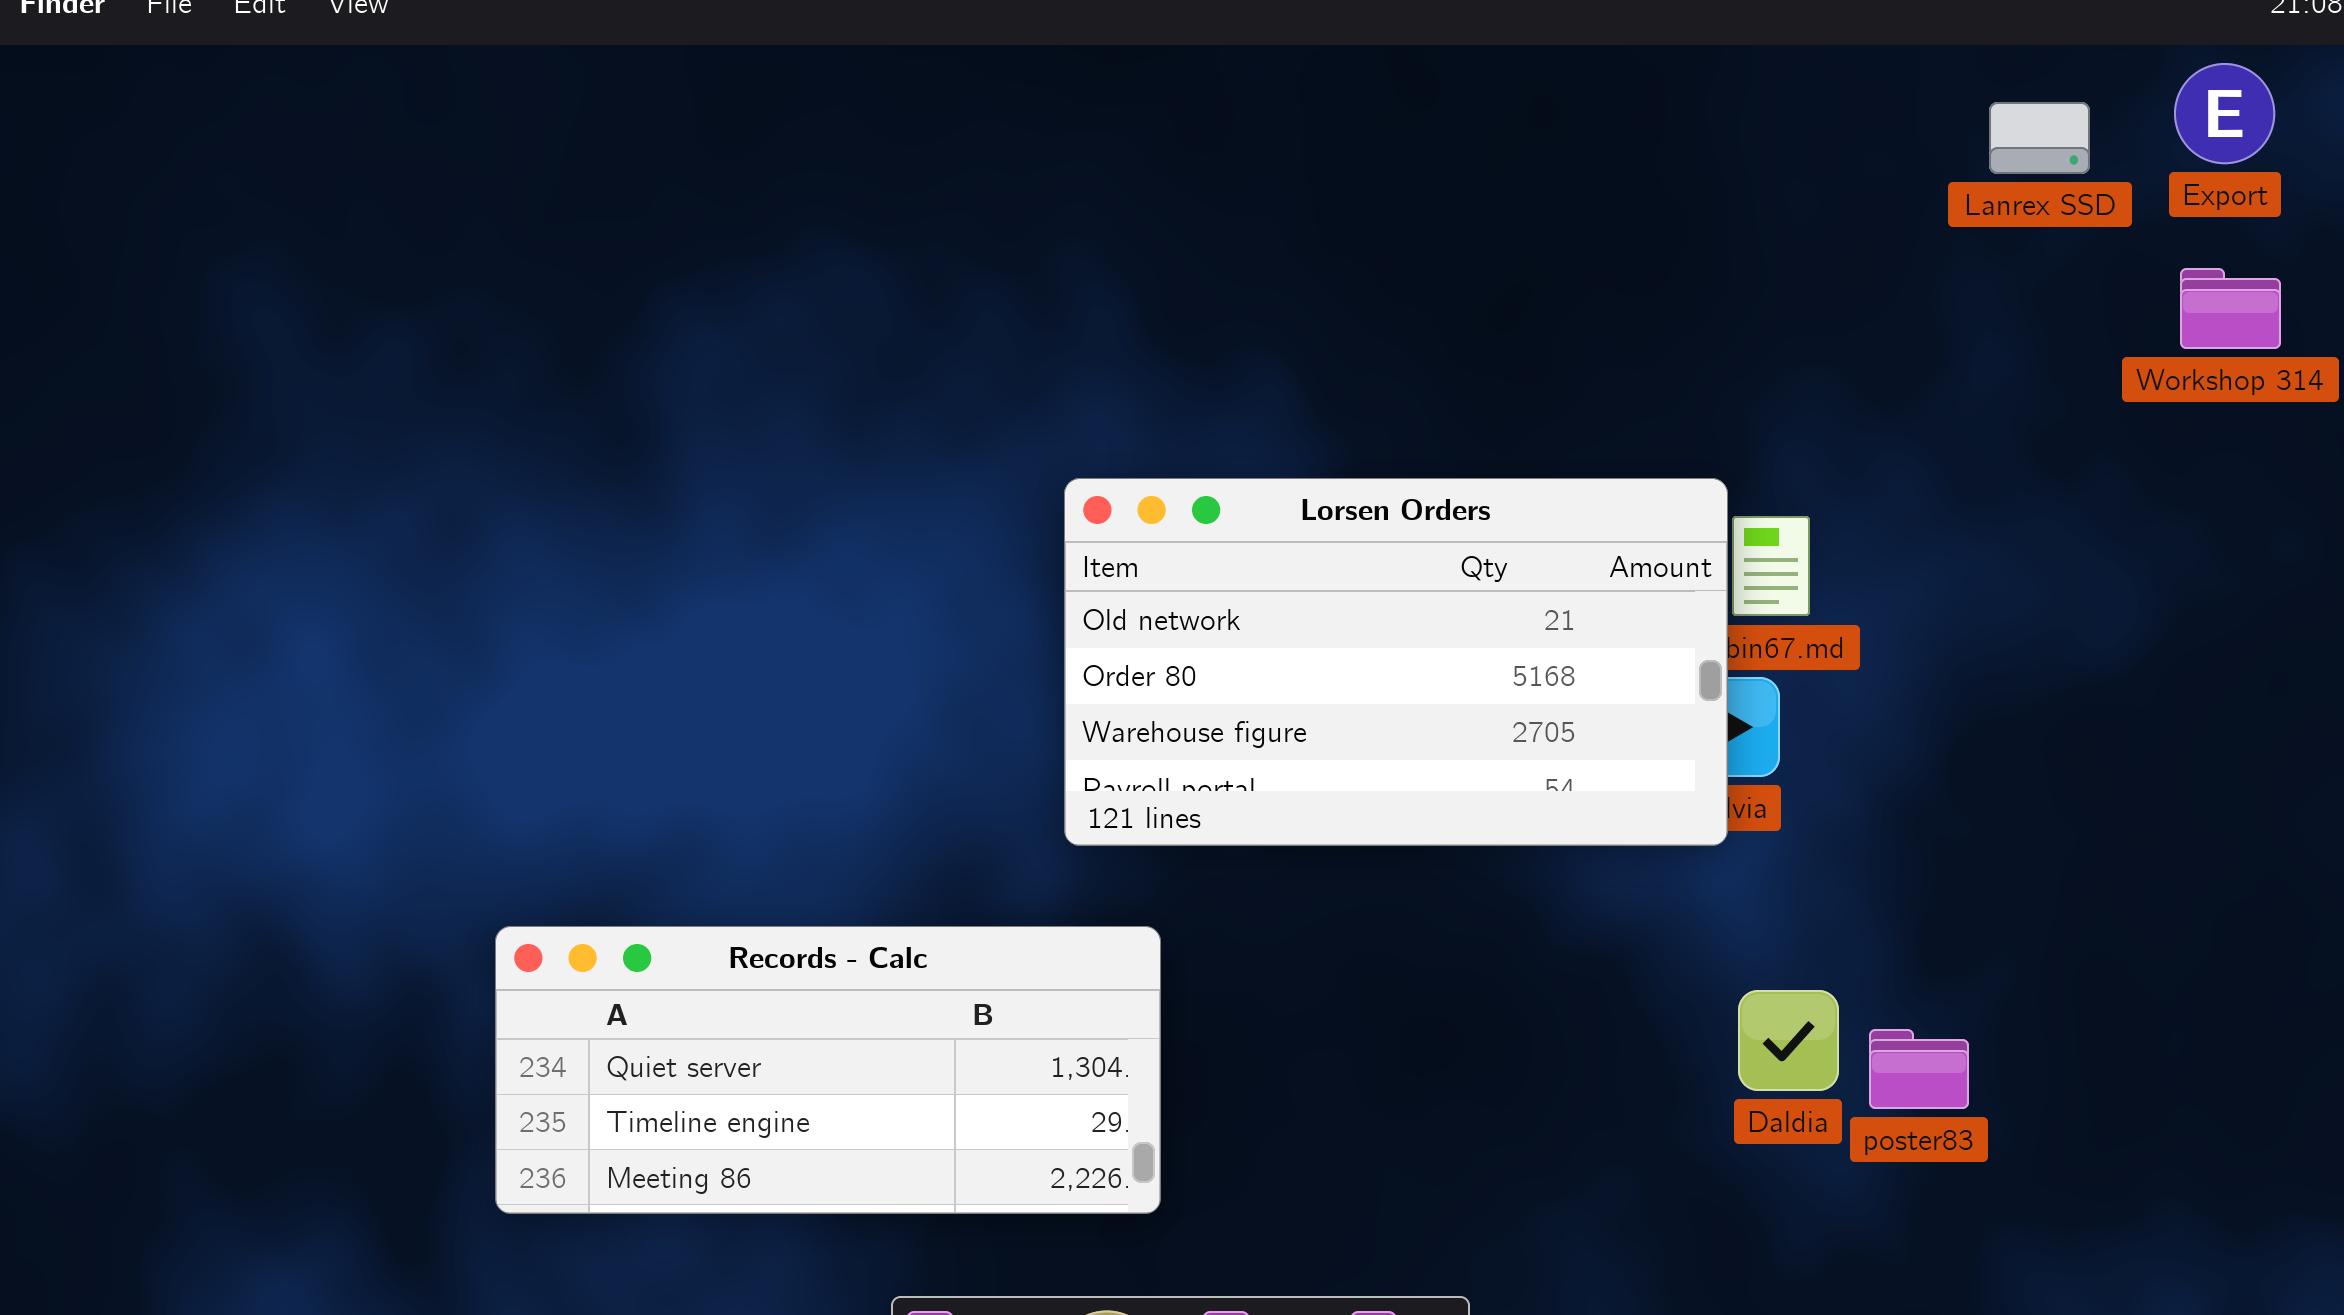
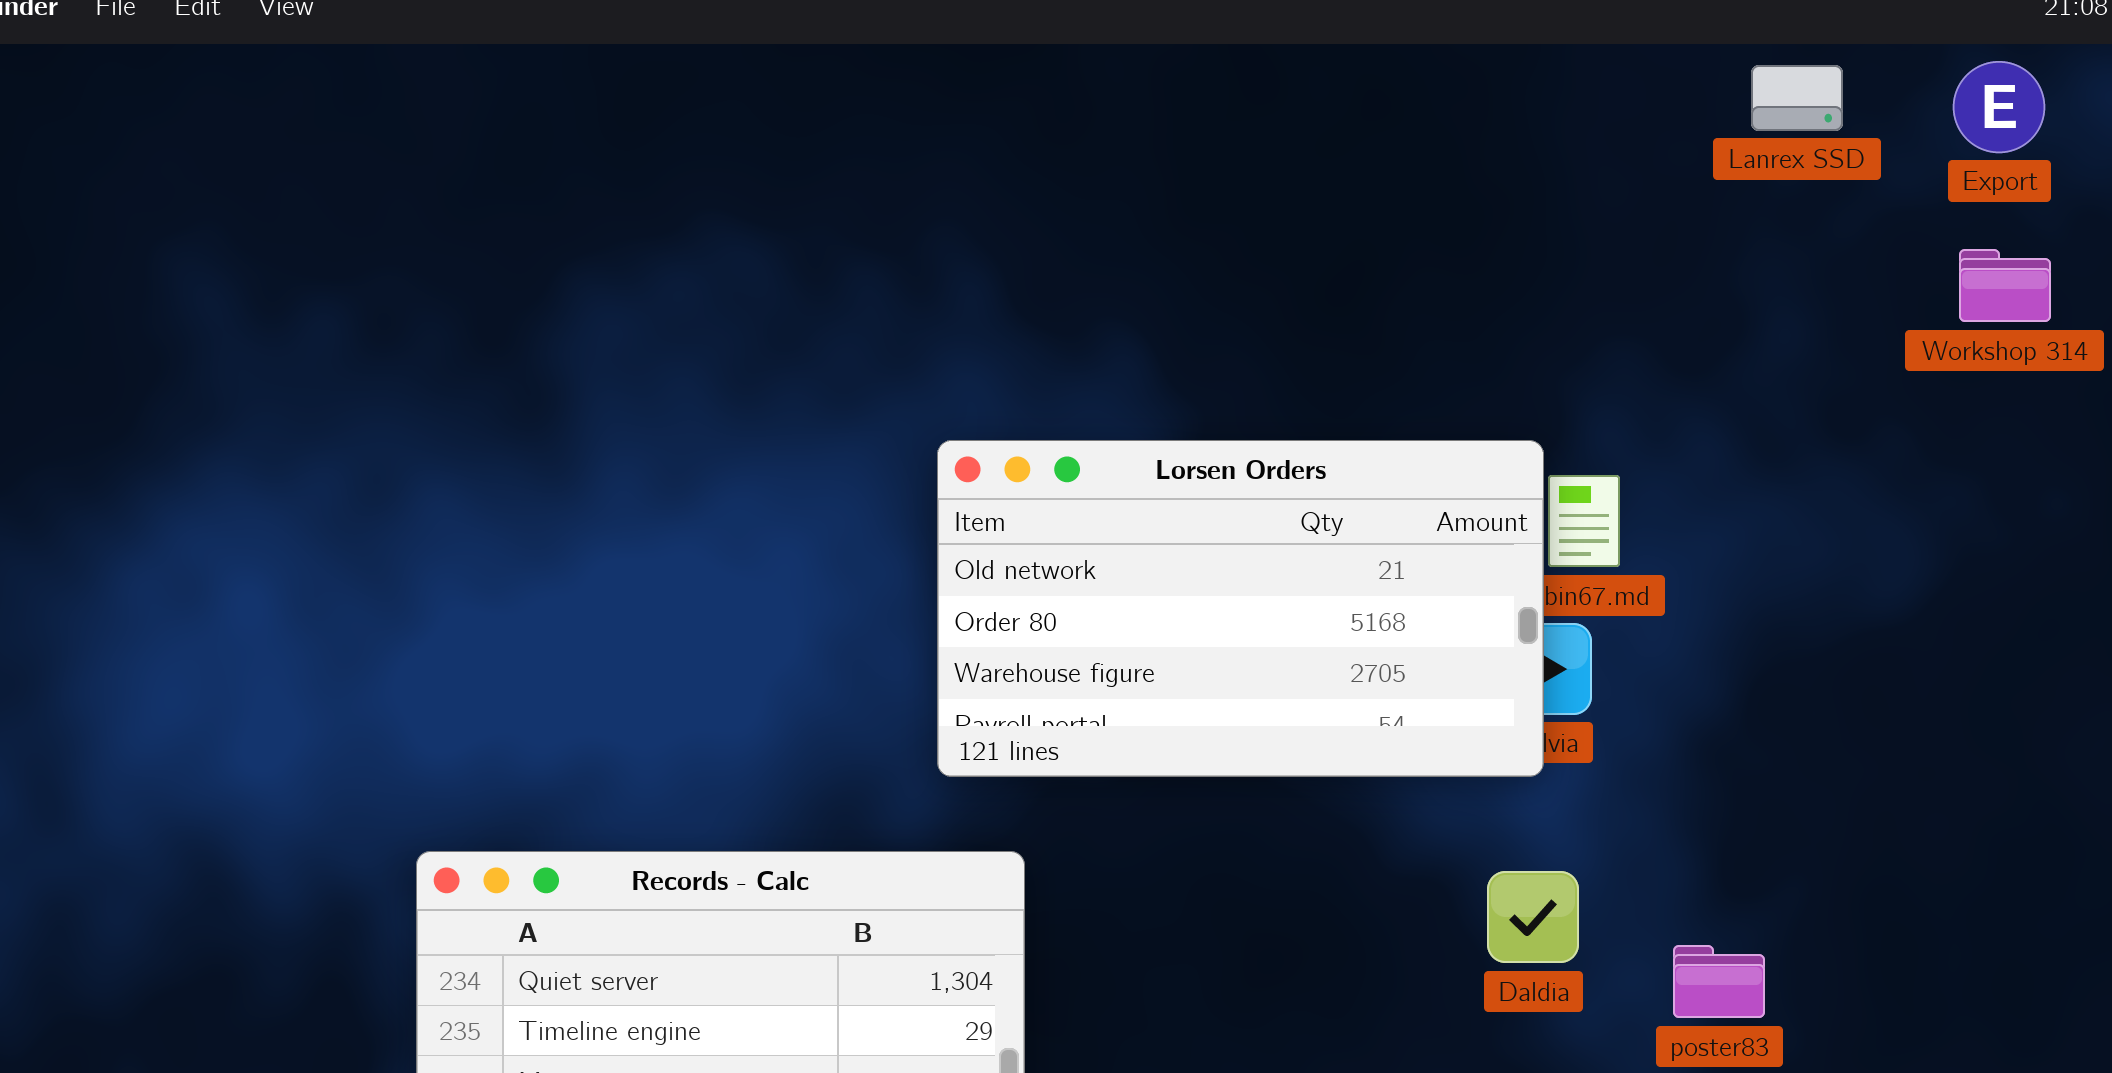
Lanrex SSD: [1989,102,2090,174] -> [1751,65,1843,131], moved
Daldia: [1738,990,1839,1091] -> [1487,871,1579,963], moved

